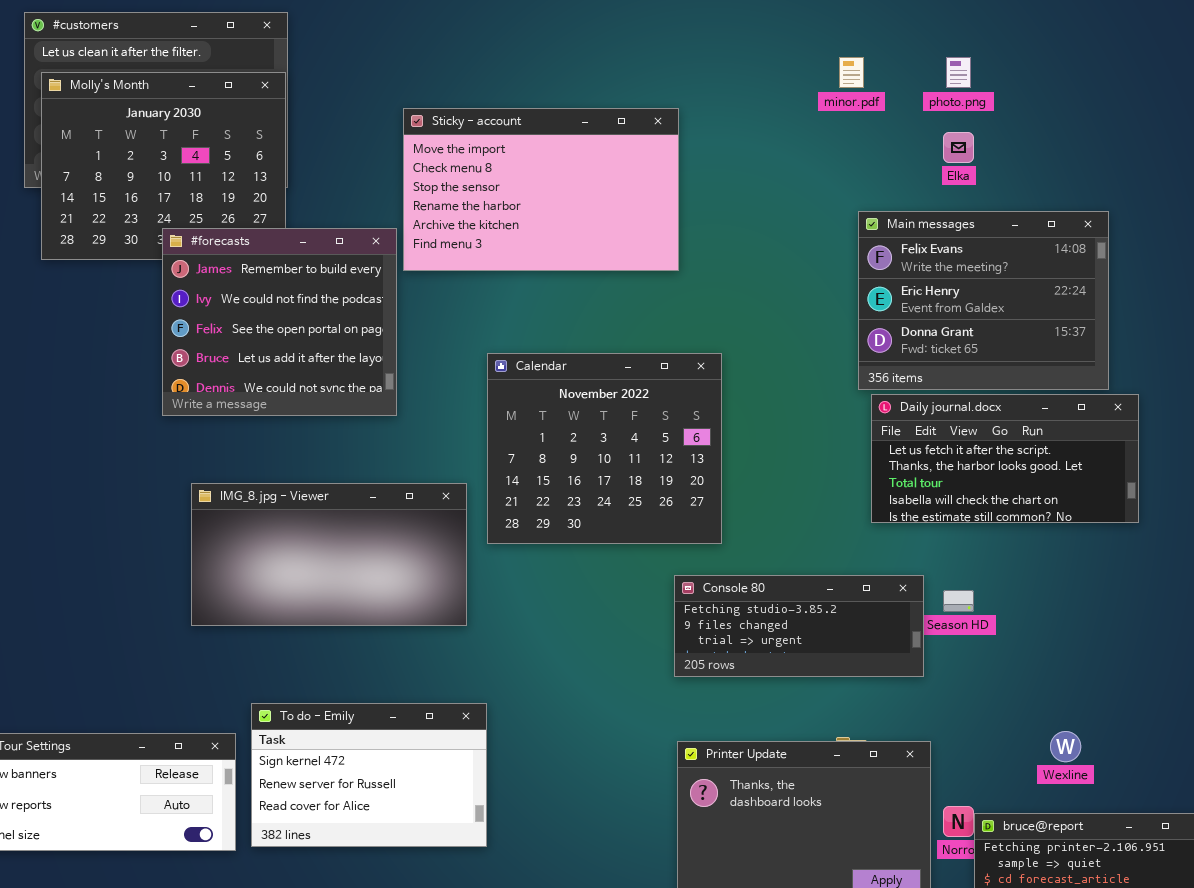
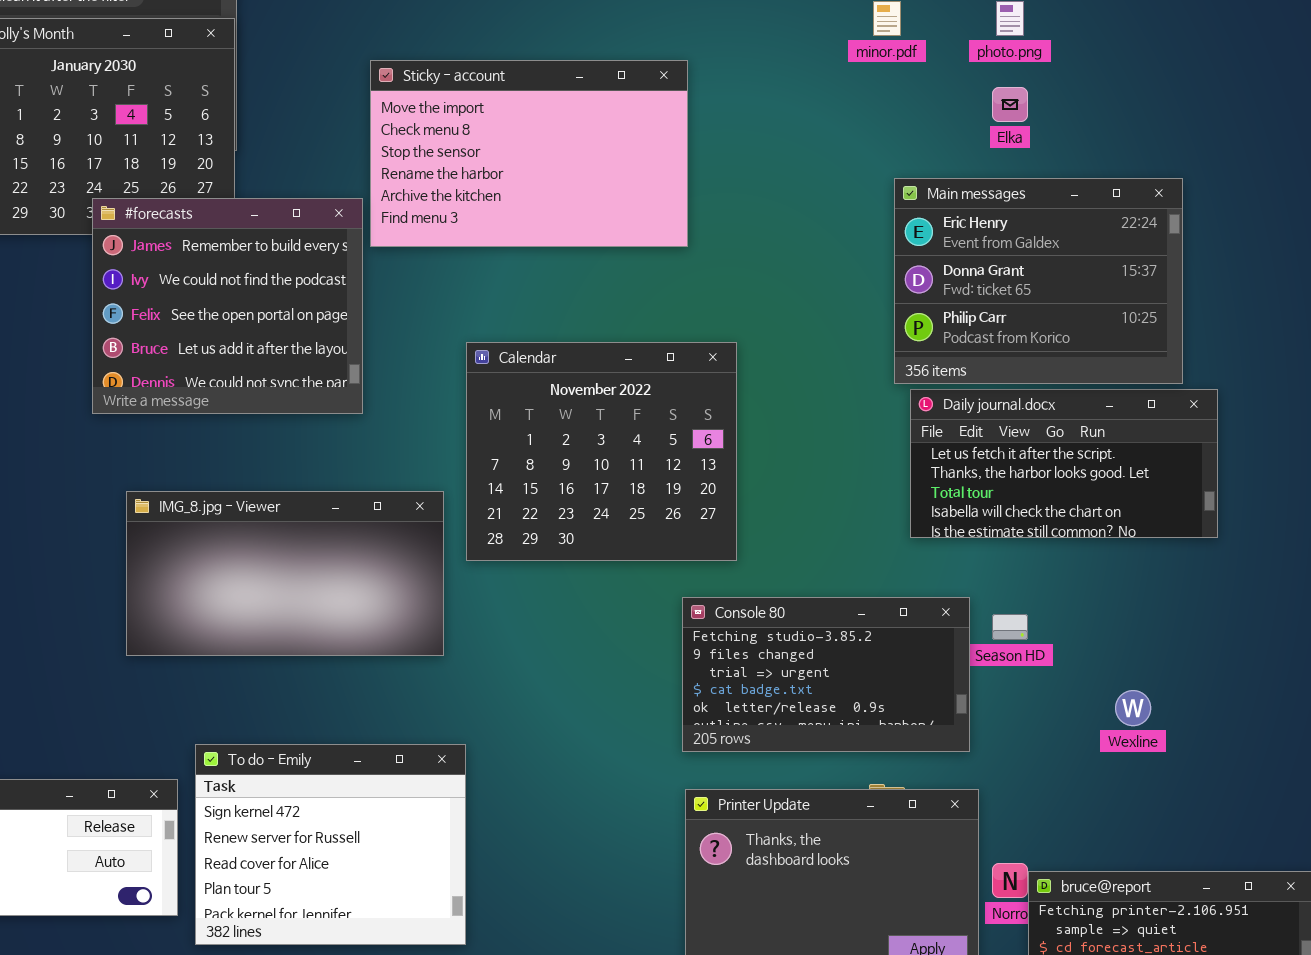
Main messages: [858,211,1109,390] -> [894,178,1183,384], scrolled down 1 row
Console 80: [674,575,924,677] -> [682,597,970,752], resized
To do - Emily: [251,703,487,847] -> [195,744,466,945], resized
Wexline: [1050,731,1081,762] -> [1115,690,1151,726], moved

